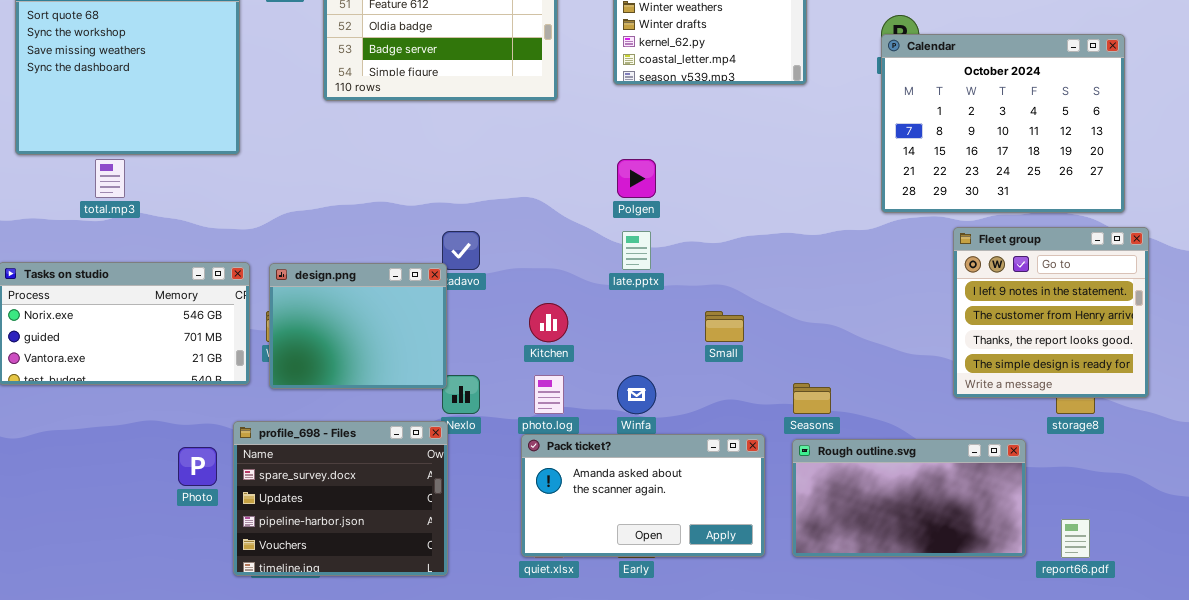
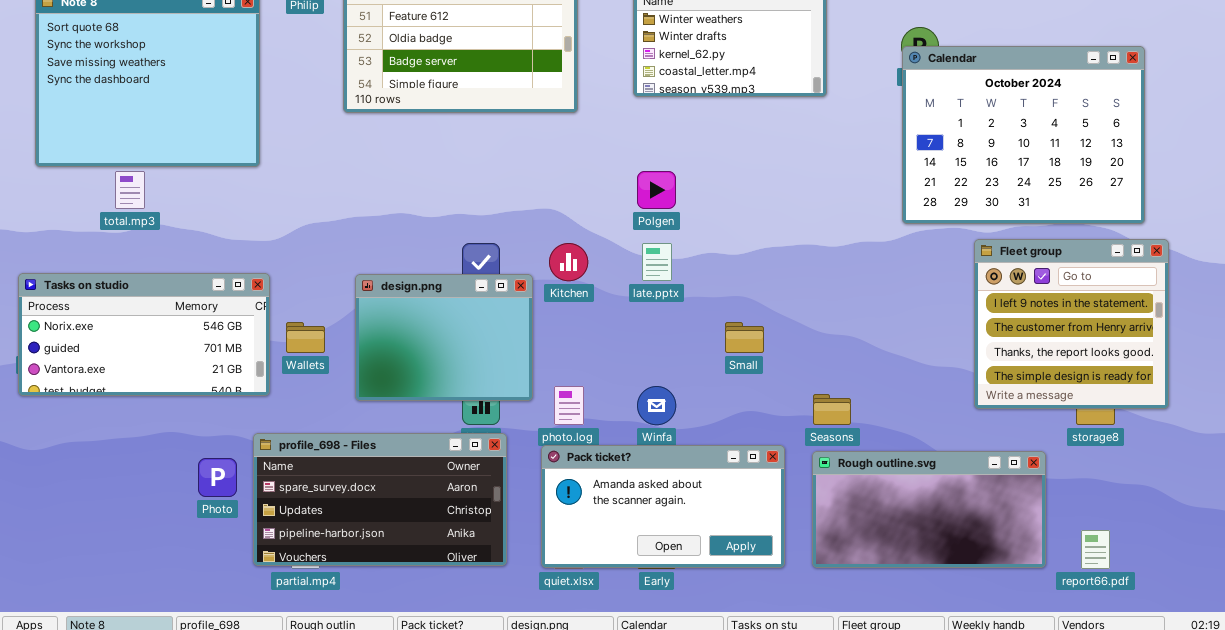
design.png: [269,263,447,389] -> [355,274,533,401], moved
Kitchen: [529,303,568,342] -> [549,243,588,281], moved
profile_698 - Files: [233,421,448,576] -> [253,433,507,566], resized

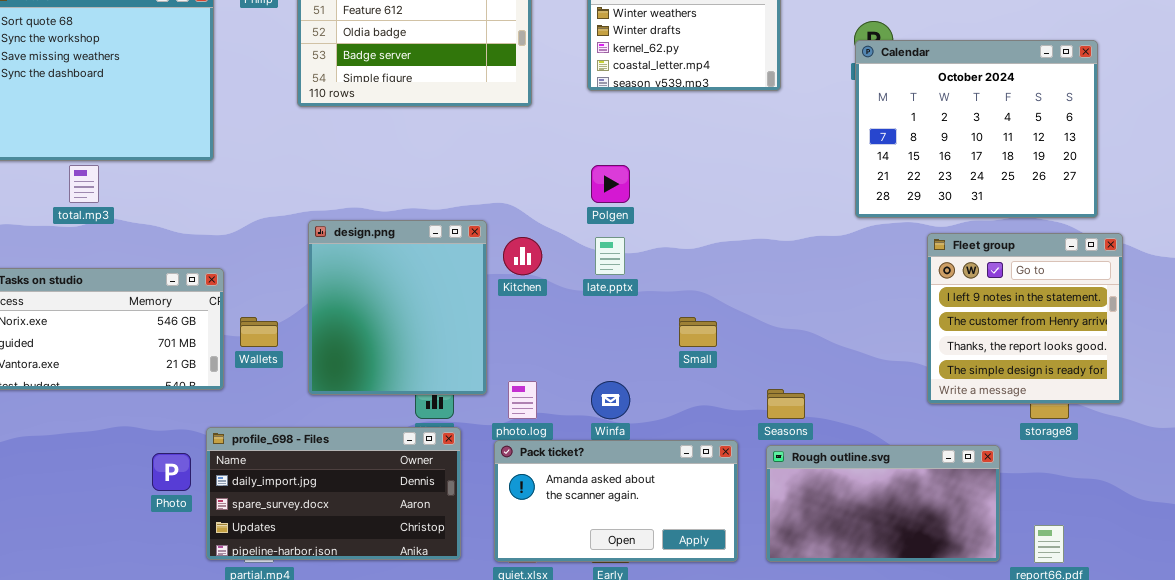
design.png: [355,274,533,401] -> [308,220,487,395], resized
profile_698 - Files: [253,433,507,566] -> [206,427,461,560], scrolled up 1 row

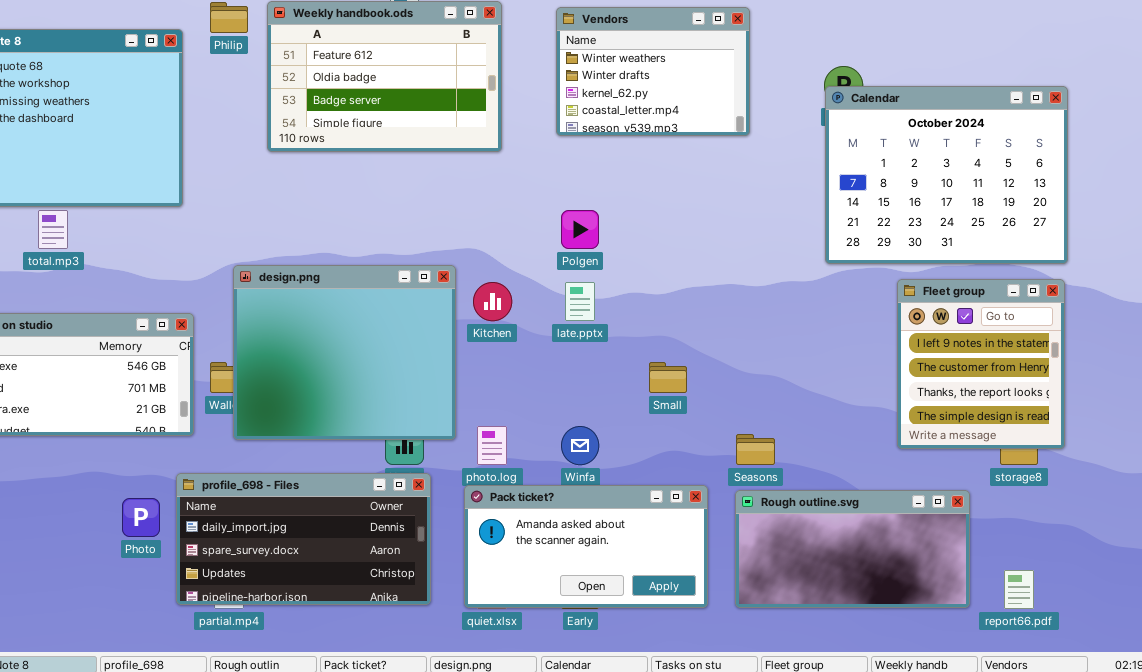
design.png: [308,220,487,395] -> [233,265,456,440], resized
Fleet group: [927,233,1123,404] -> [897,279,1065,449], resized

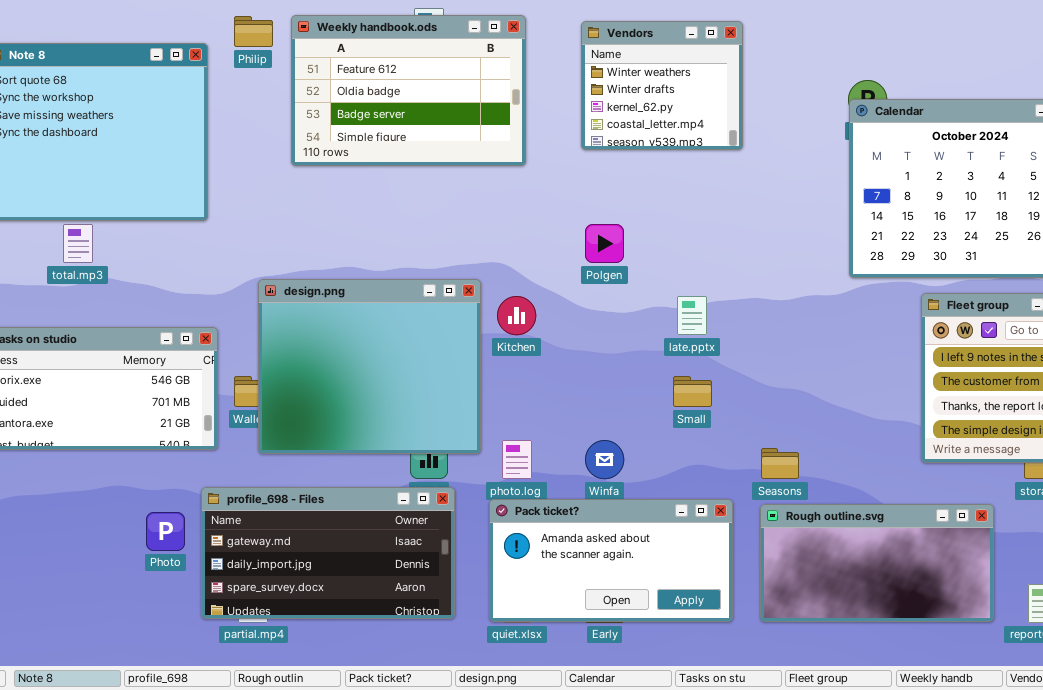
Vendors: [556,7,750,136] -> [581,21,743,150], resized
late.pptx: [565,282,595,321] -> [677,296,707,335], moved
profile_698 - Files: [176,473,431,605] -> [201,487,455,619], scrolled up 1 row

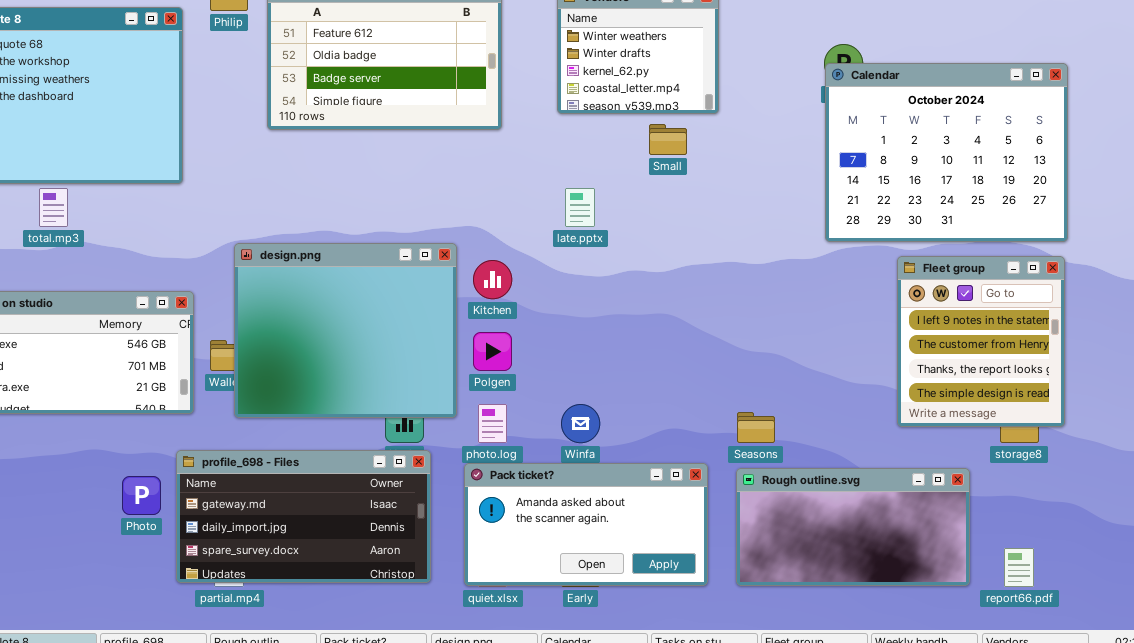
Polgen: [585,224,624,263] -> [473,332,512,371], moved
late.pptx: [677,296,707,335] -> [565,188,595,227], moved
Small: [673,376,712,407] -> [649,124,687,155], moved

